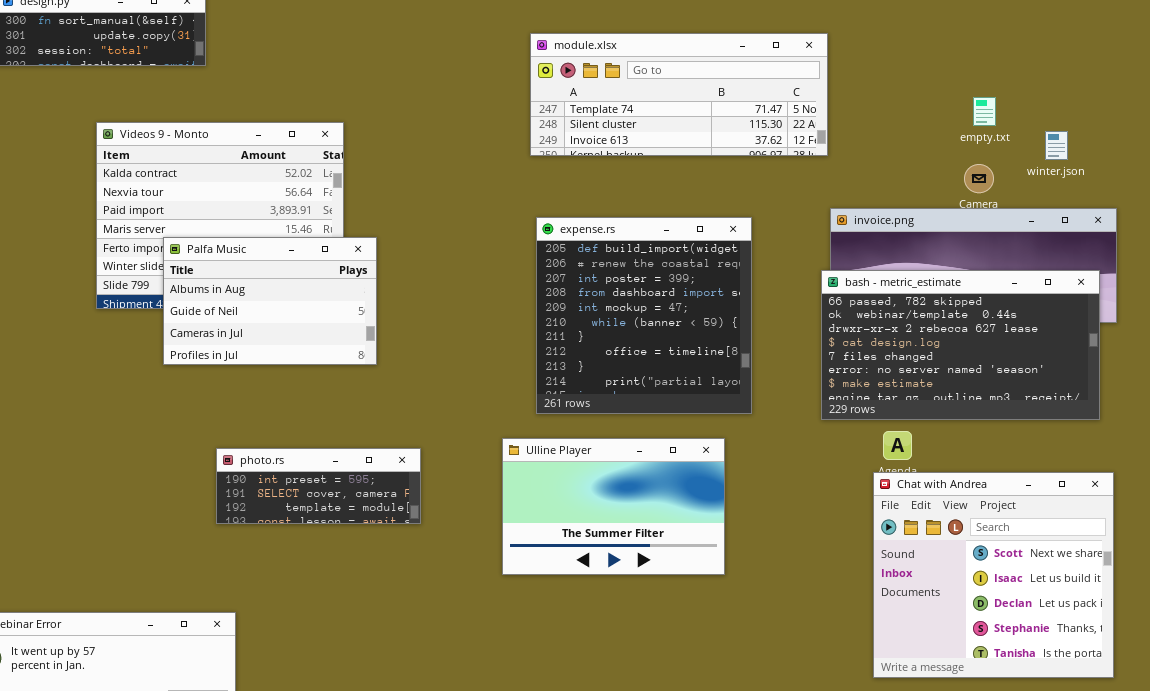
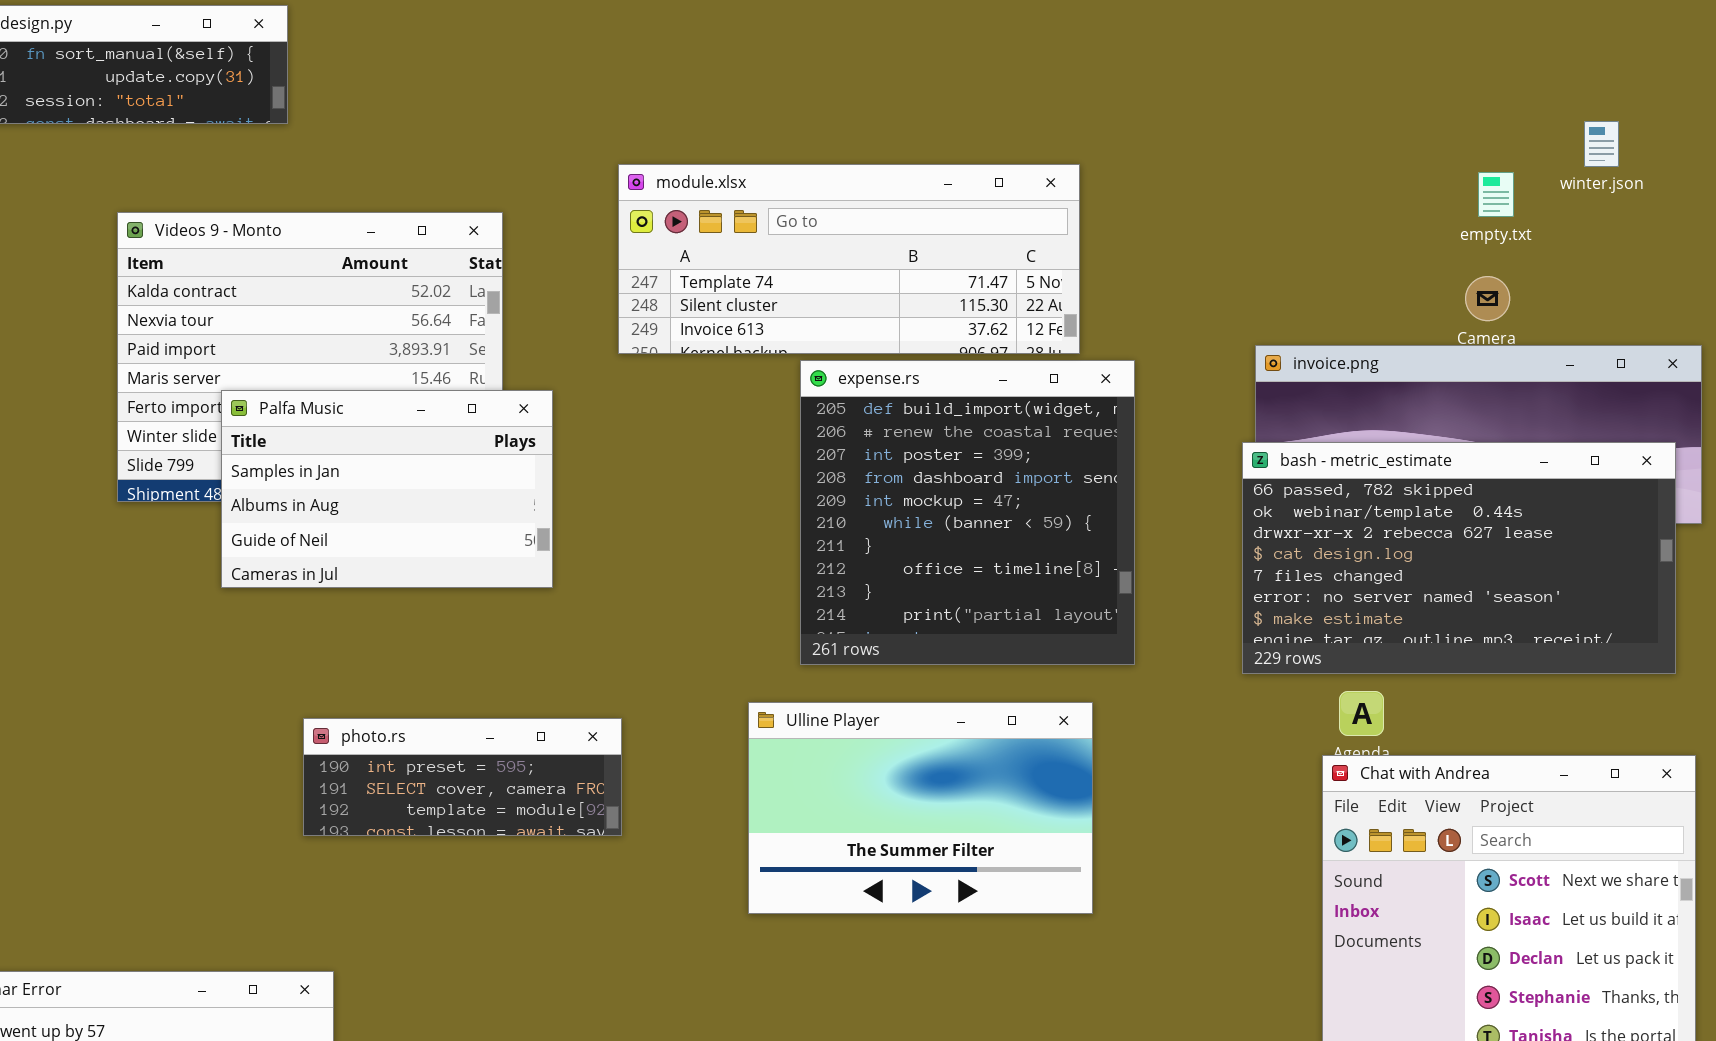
module.xlsx: [530,33,828,156] -> [618,164,1080,354], moved
winter.json: [1045,131,1068,160] -> [1584,121,1619,167], moved
Palfa Music: [163,237,377,365] -> [221,390,553,588], scrolled up 1 row

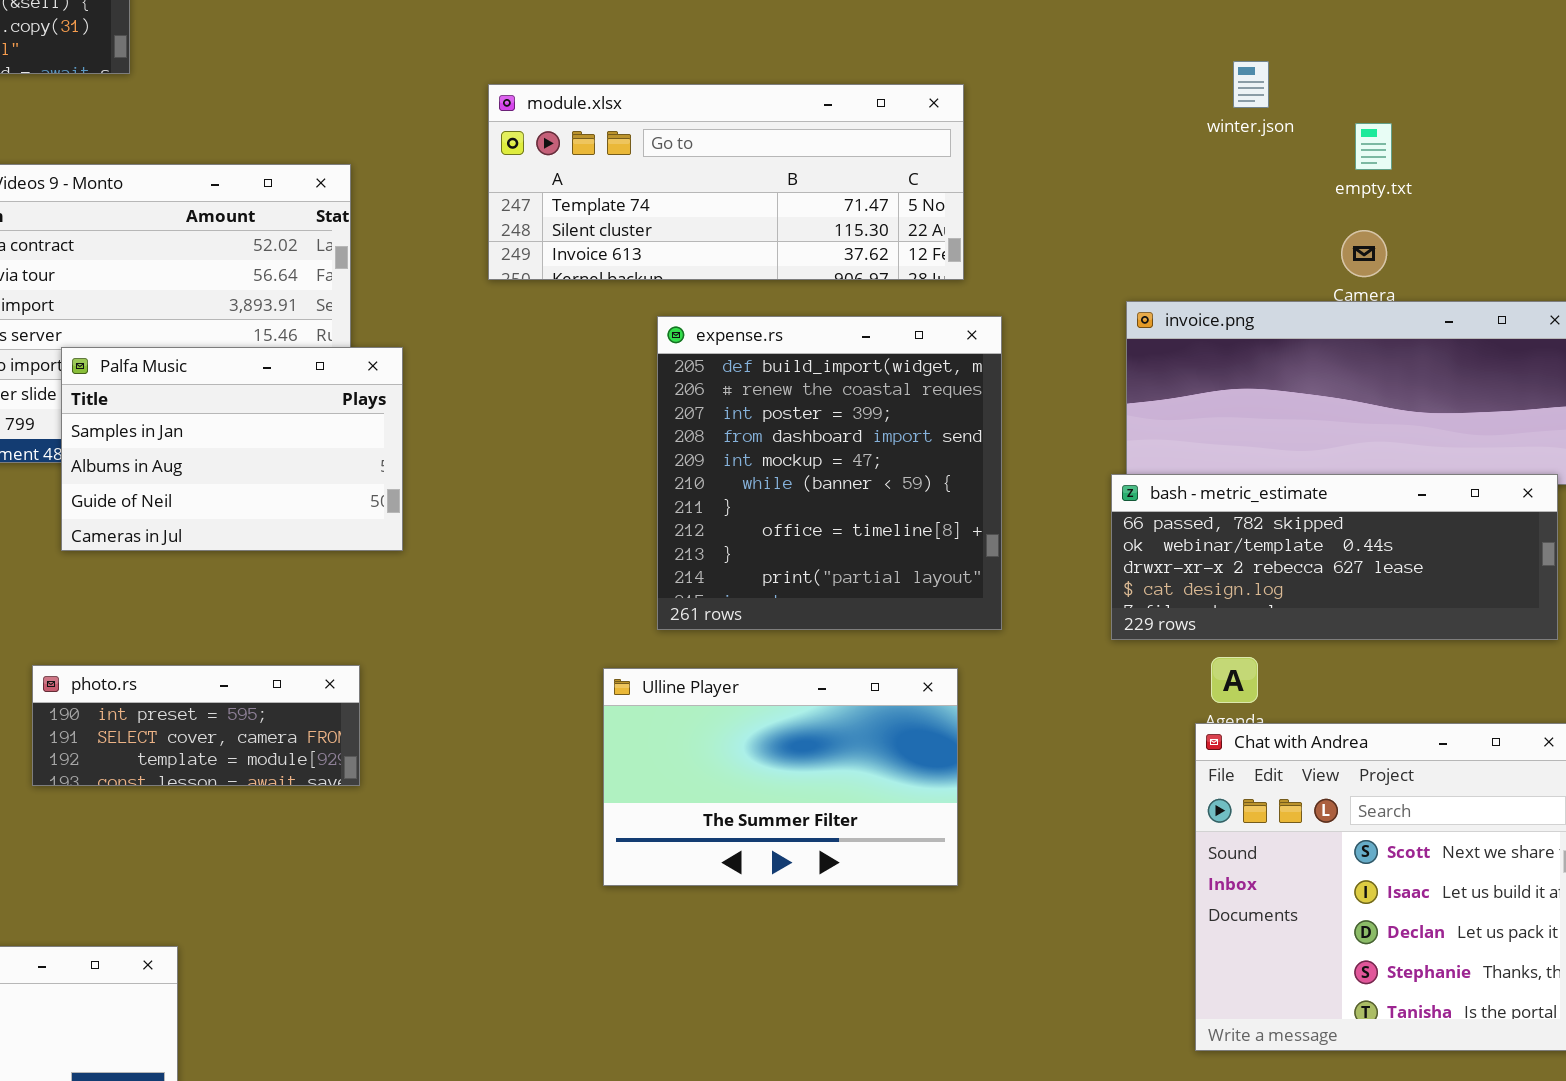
winter.json: [1584,121,1619,167] -> [1233,61,1269,108], moved
module.xlsx: [618,164,1080,354] -> [488,84,964,280], moved
bash - metric_estimate: [1242,442,1676,674] -> [1111,474,1558,640], resized
photo.rs: [303,718,622,836] -> [32,665,360,786], moved

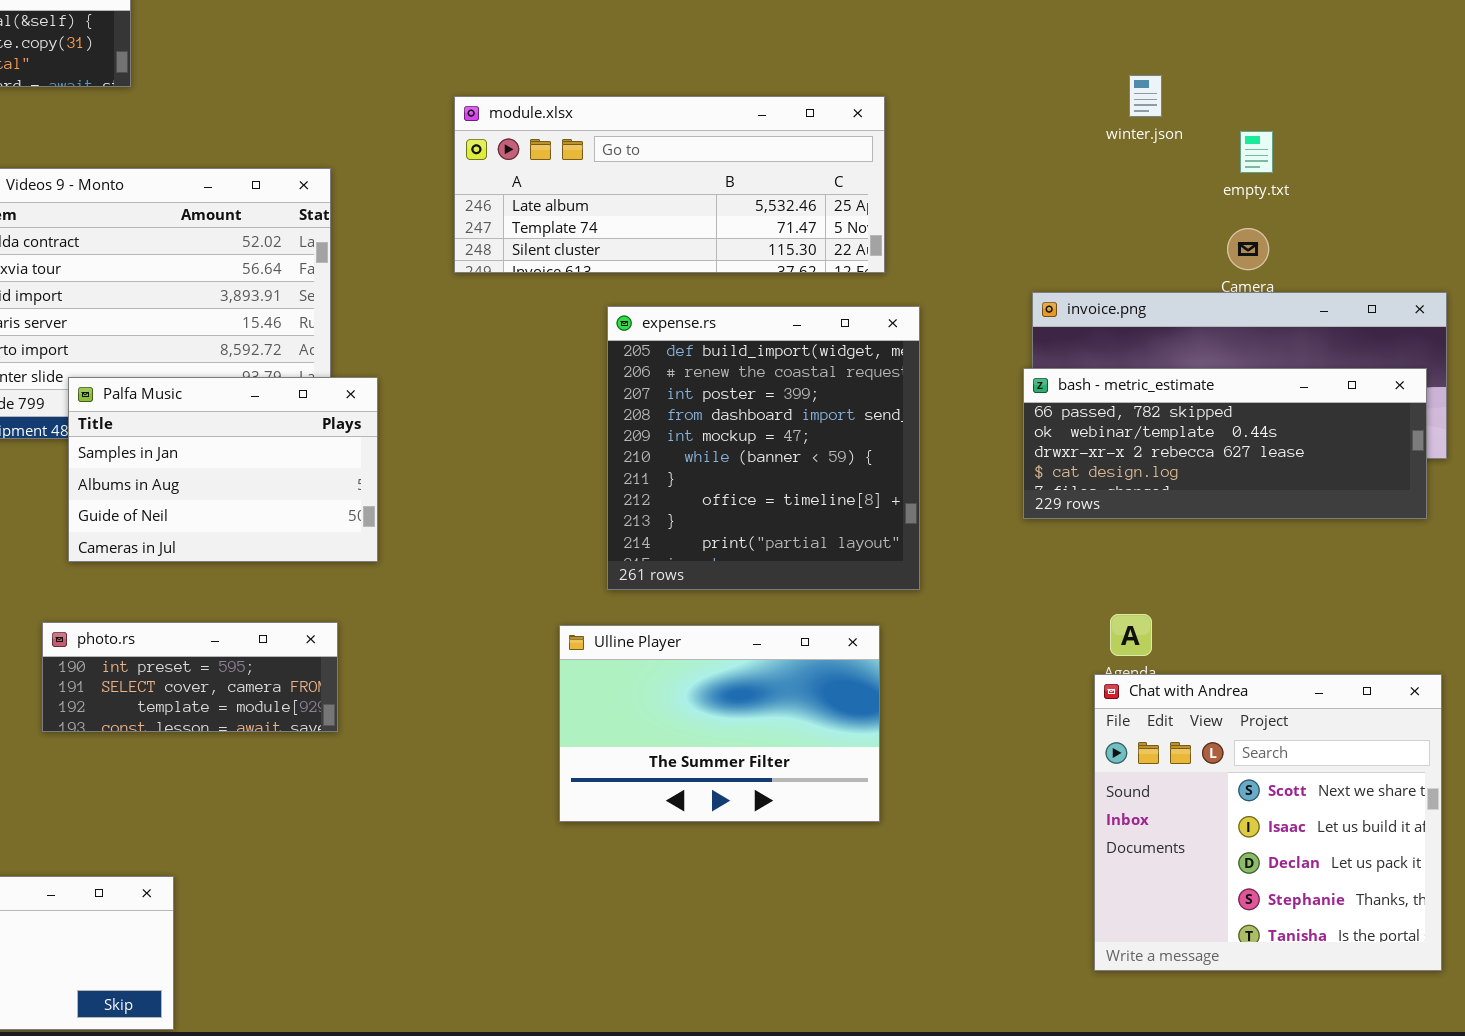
module.xlsx: [488,84,964,280] -> [454,96,885,273], scrolled up 1 row
Palfa Music: [61,347,403,551] -> [68,377,378,562], moved
bash - metric_estimate: [1111,474,1558,640] -> [1023,368,1427,519], moved

